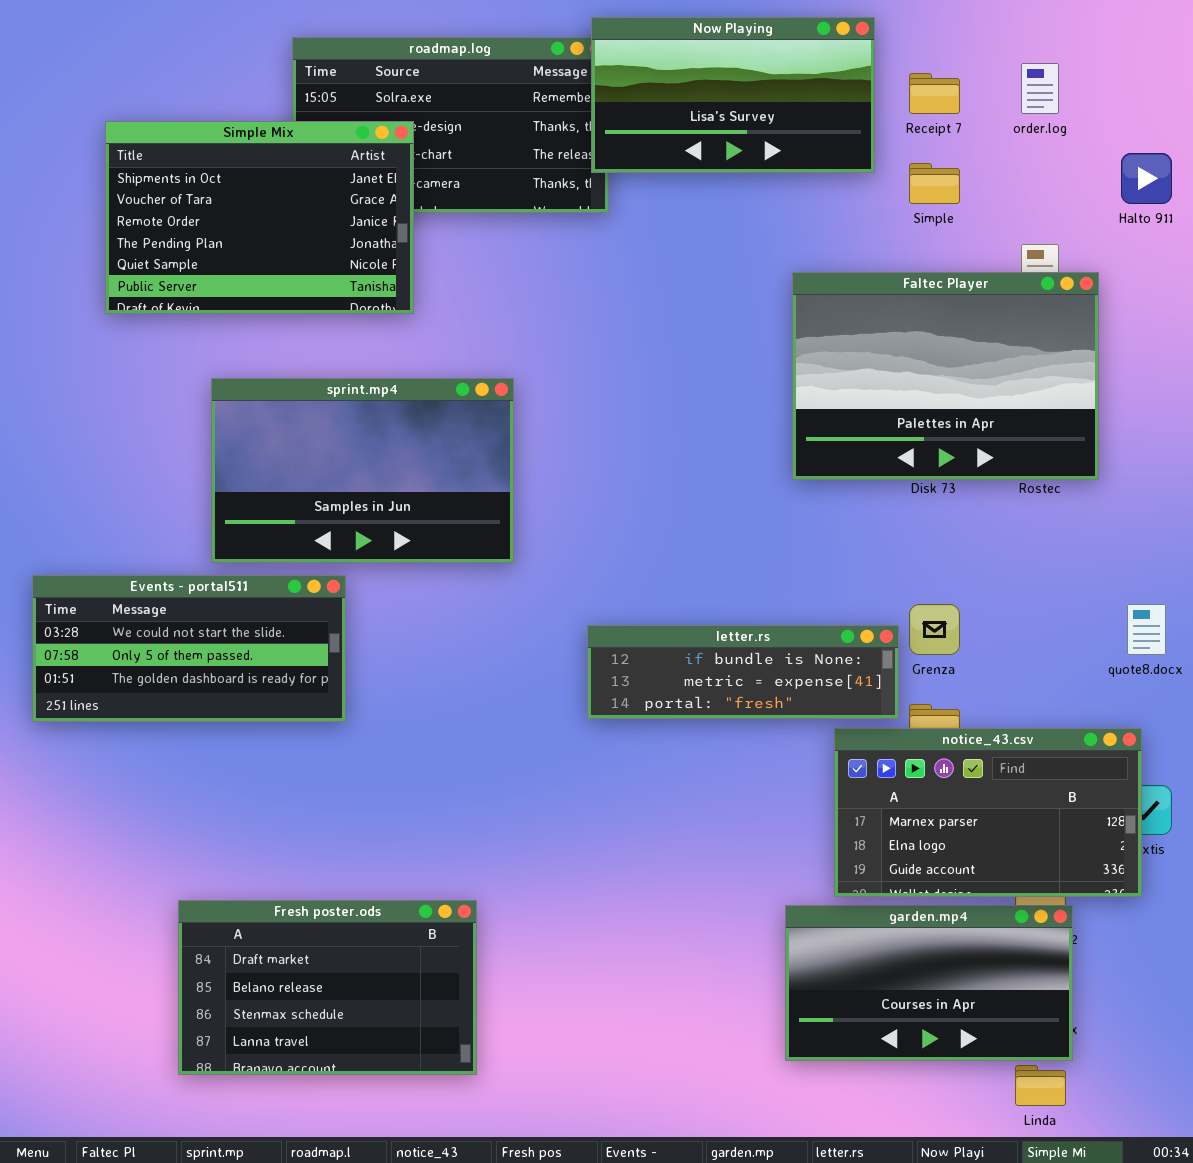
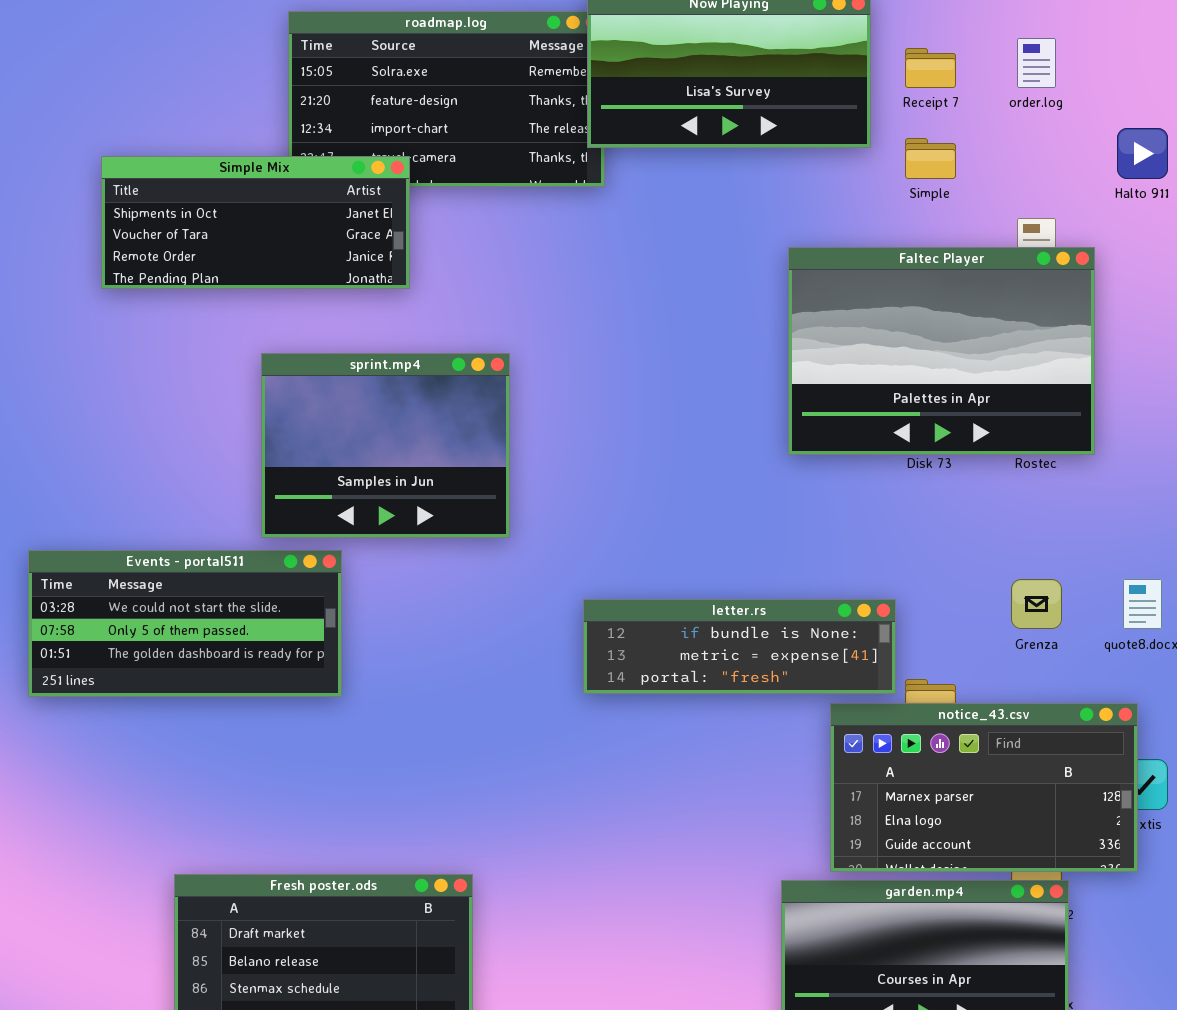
Simple Mix: [105,121,414,314] -> [101,156,410,289], resized
sprint.mp4: [211,378,514,563] -> [261,353,510,538], resized
Grenza: [909,604,960,655] -> [1011,579,1062,629], moved

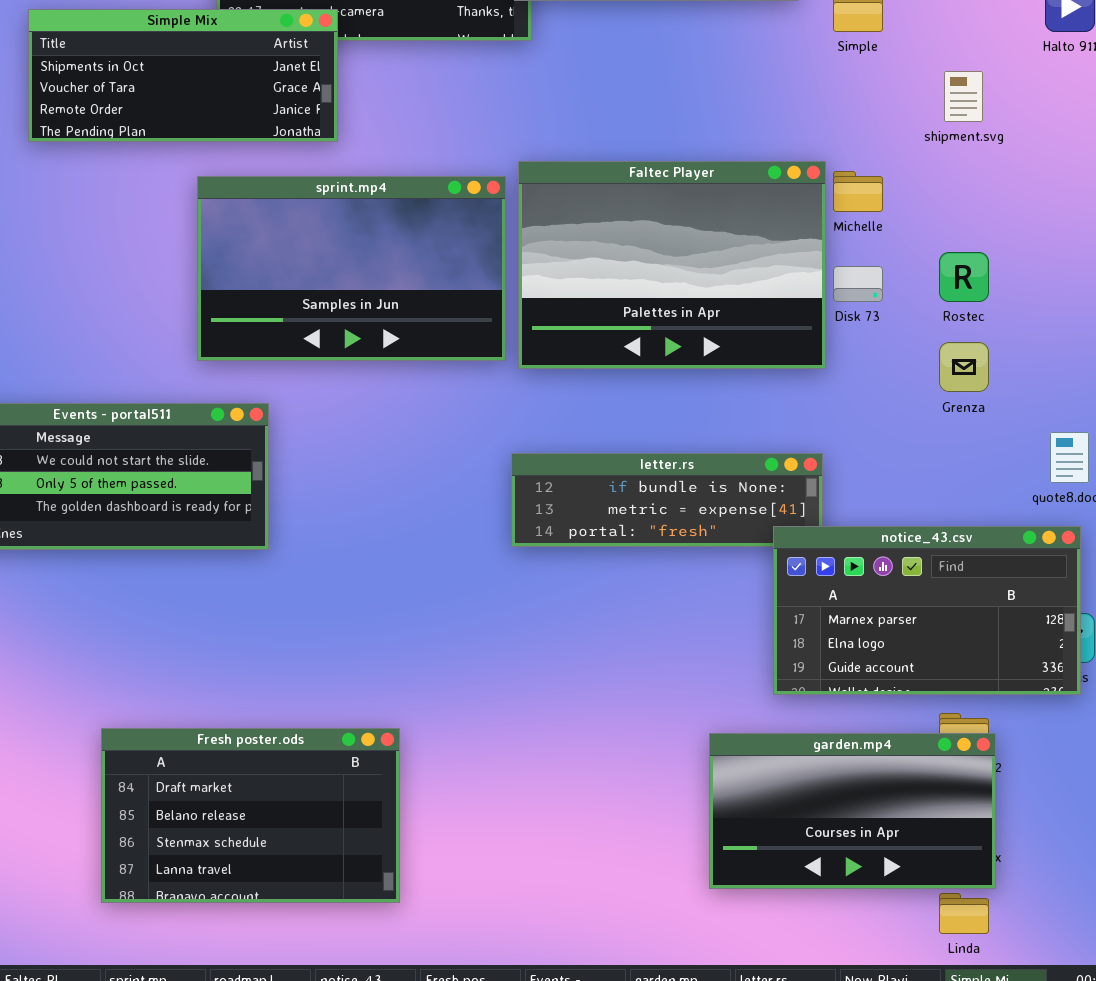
Faltec Player: [788,247,1095,455] -> [518,161,826,369], moved
sprint.mp4: [261,353,510,538] -> [197,176,506,361], moved, resized
Grenza: [1011,579,1062,629] -> [939,342,989,392], moved
notice_43.csv: [830,703,1138,872] -> [773,526,1081,695], moved

